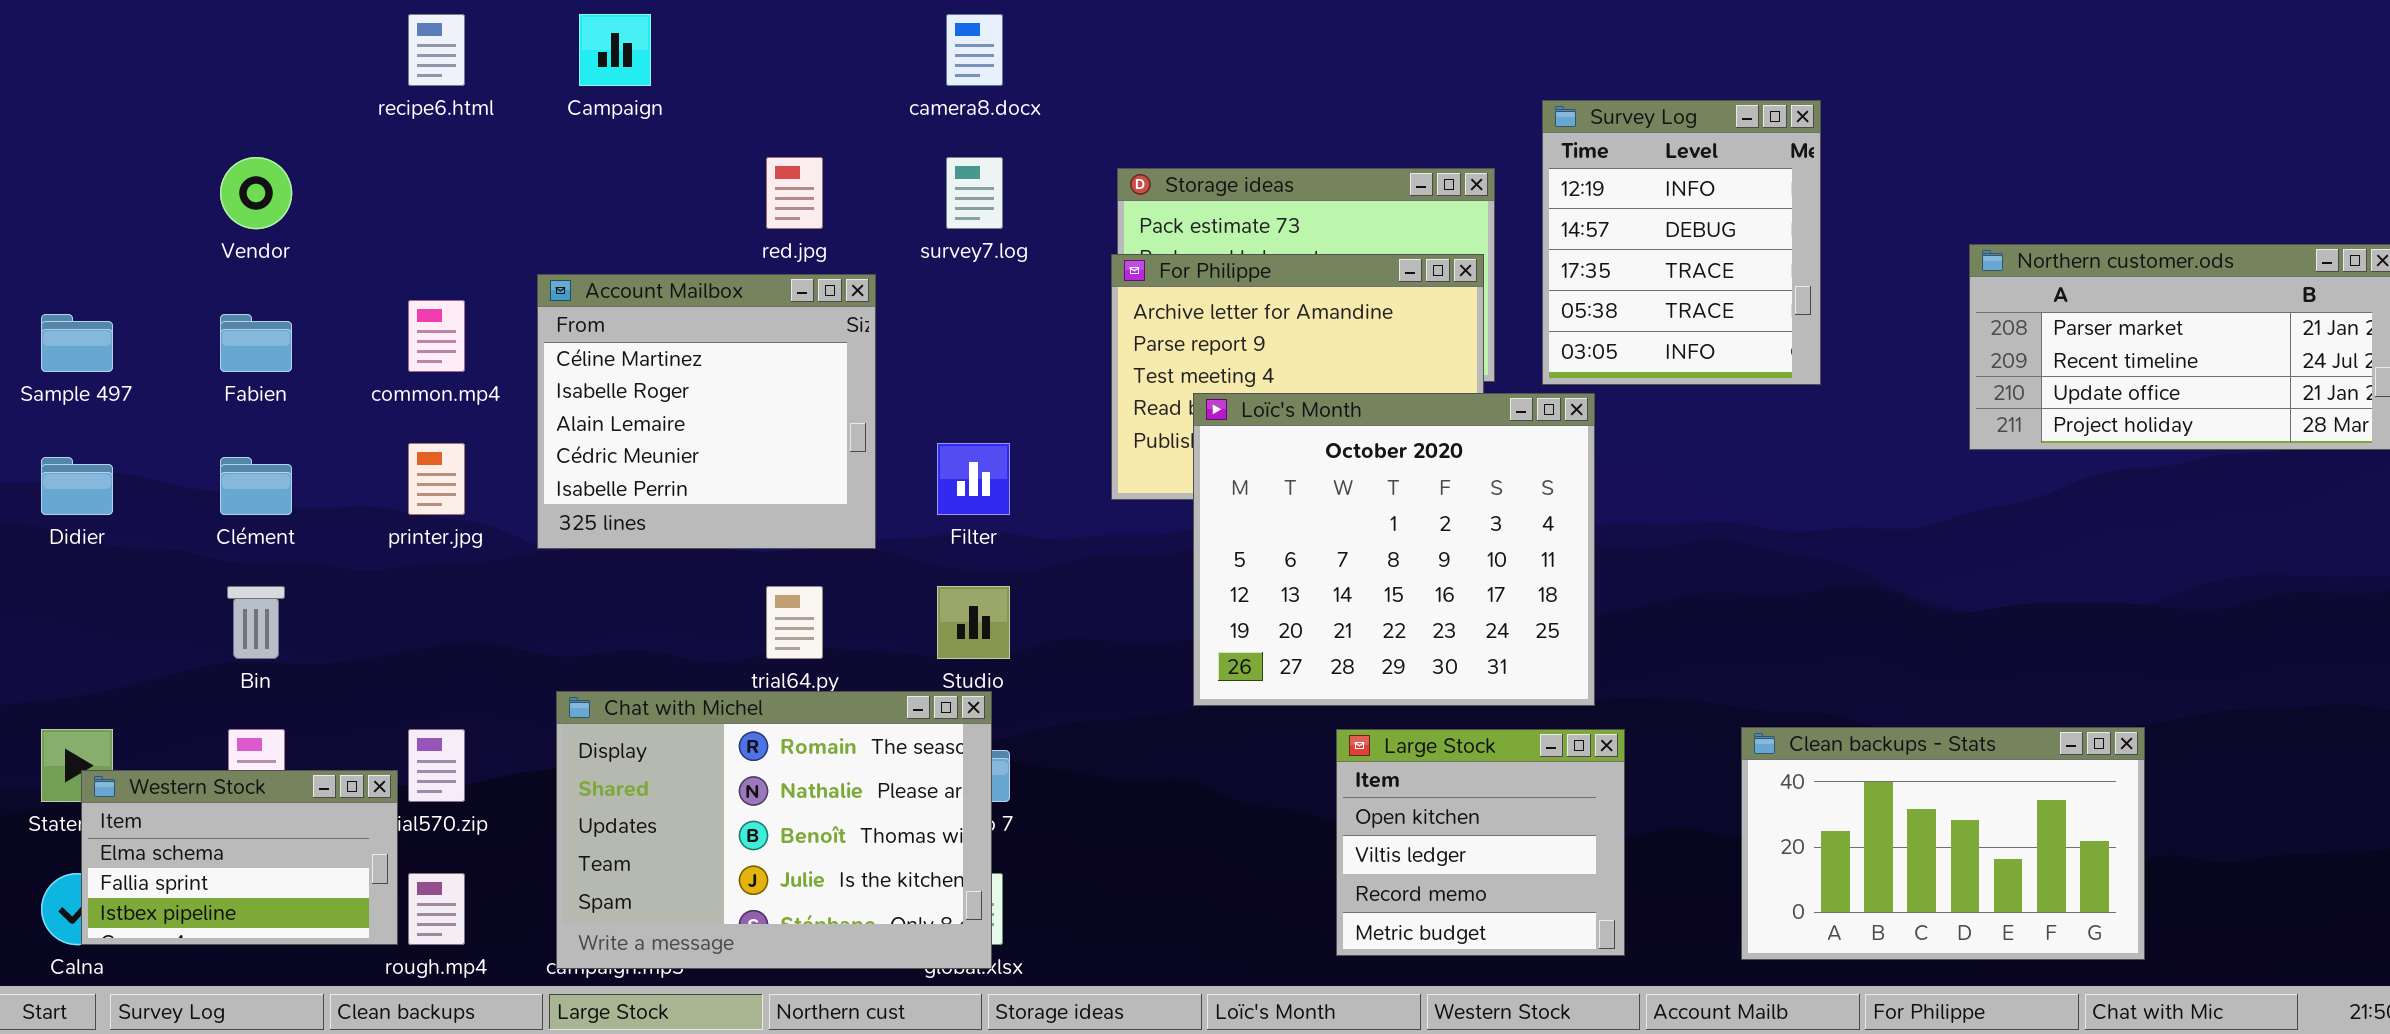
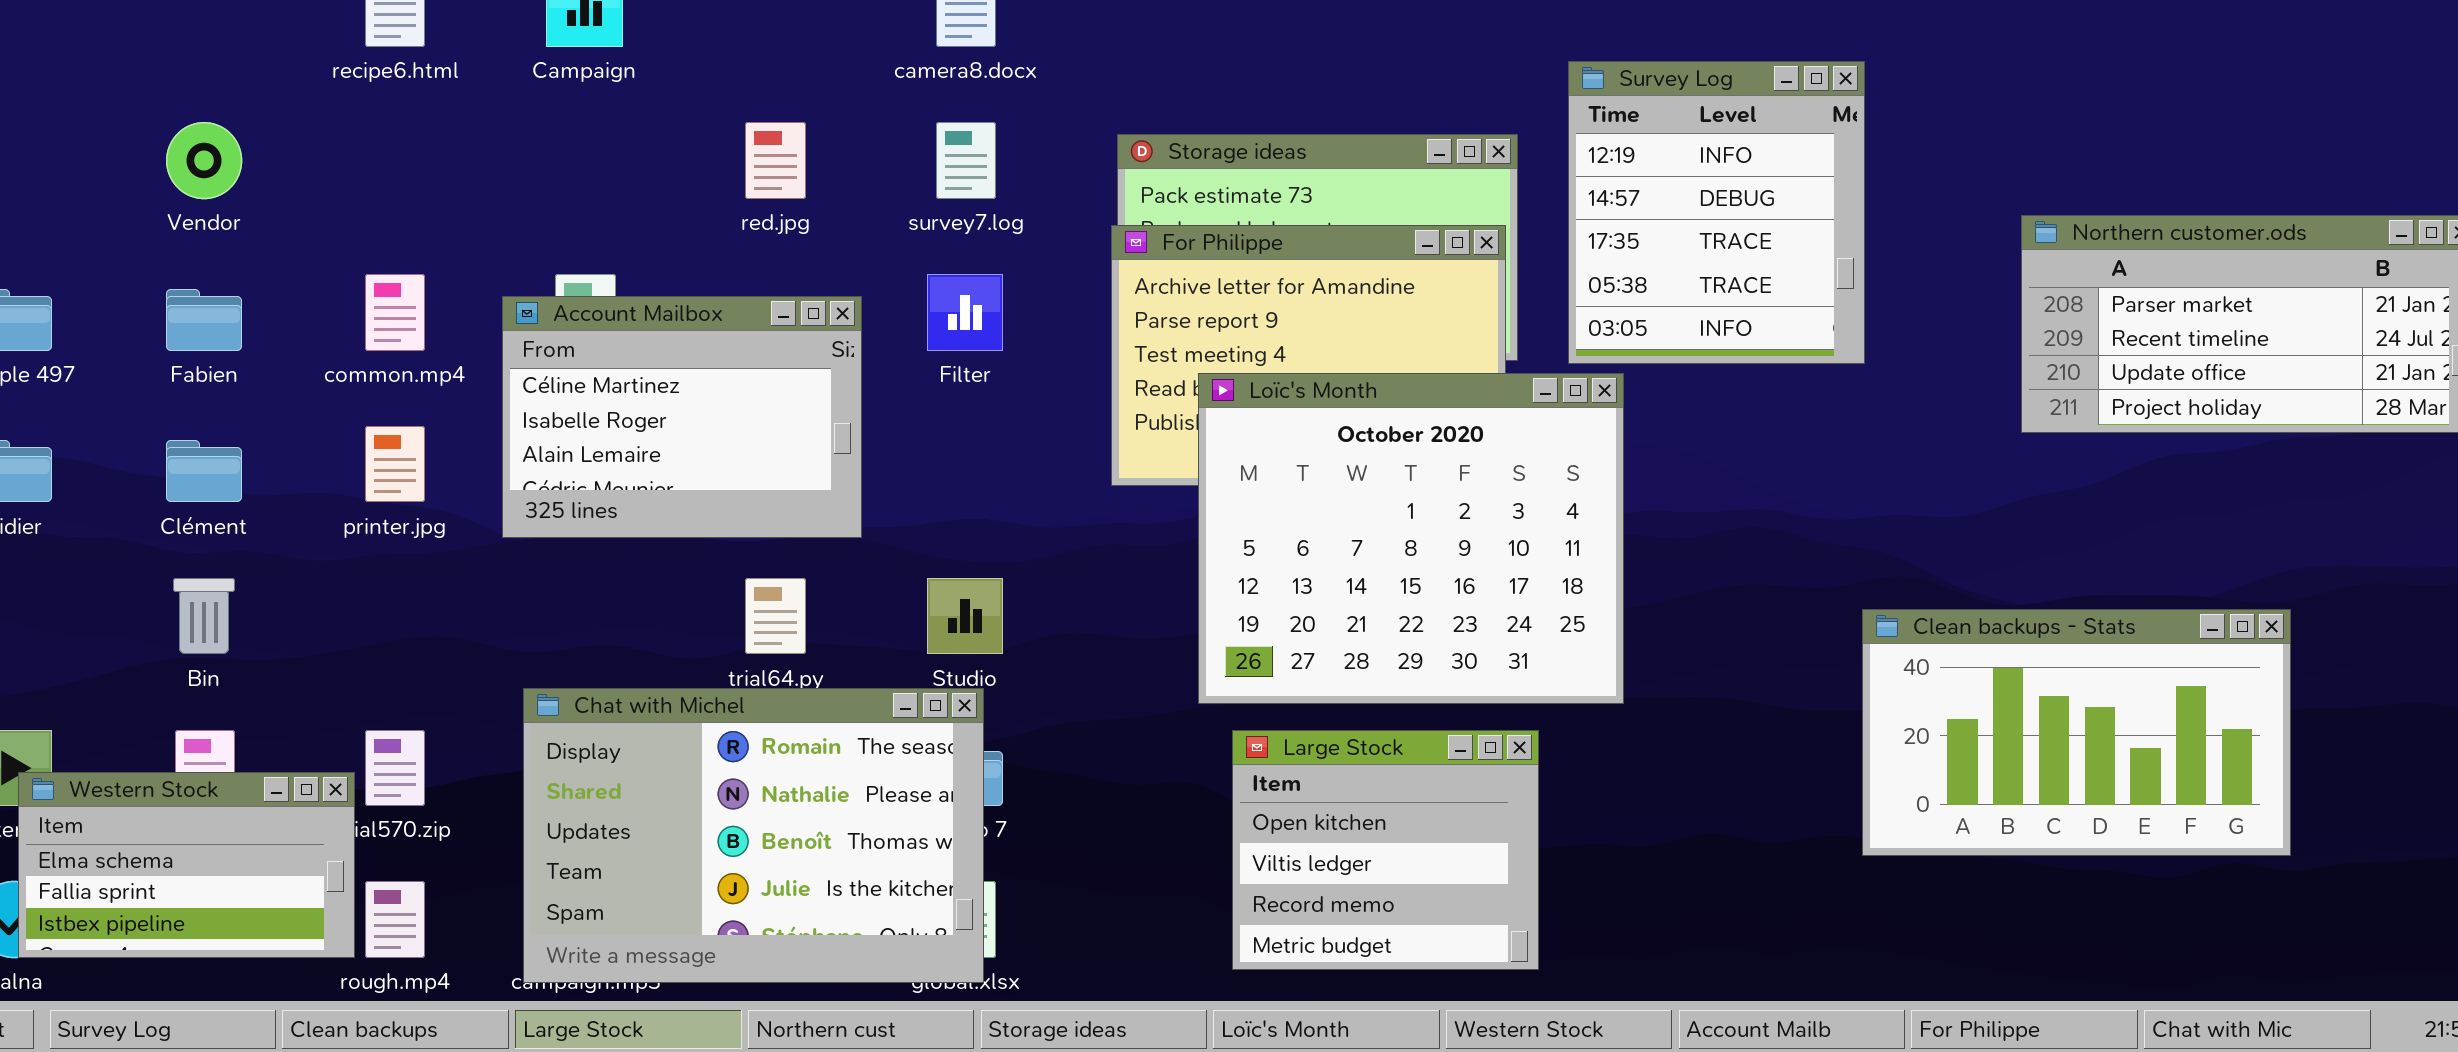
Account Mailbox: [537,274,876,549] -> [502,296,862,538], resized
Filter: [937,443,1010,515] -> [927,274,1003,351], moved
Clean backups - Stats: [1741,727,2145,960] -> [1862,609,2291,856], moved
Large Stock: [1336,729,1625,956] -> [1232,730,1539,970], moved

